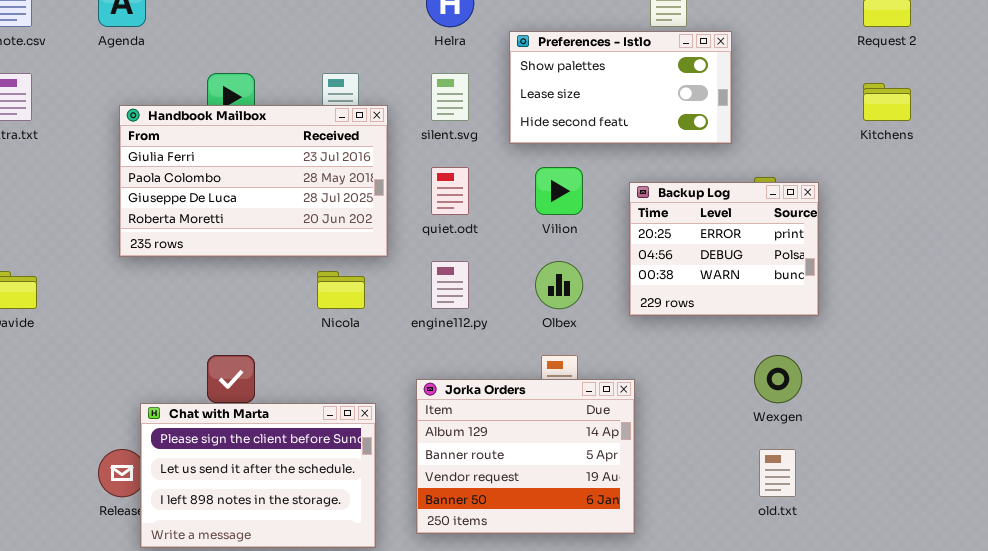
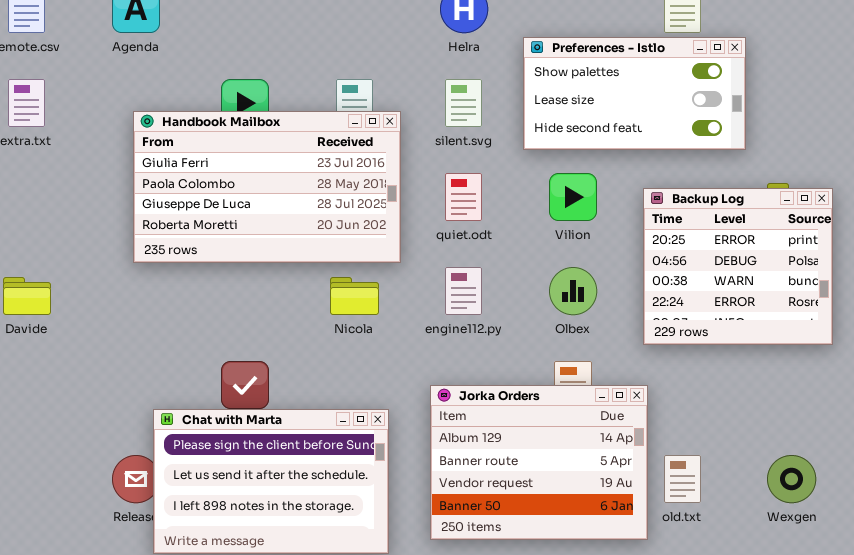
Backup Log: [629,182,819,316] -> [643,188,833,345], resized
Wexgen: [754,355,802,403] -> [767,455,816,503], moved
old.txt: [759,449,796,497] -> [664,455,701,503], moved

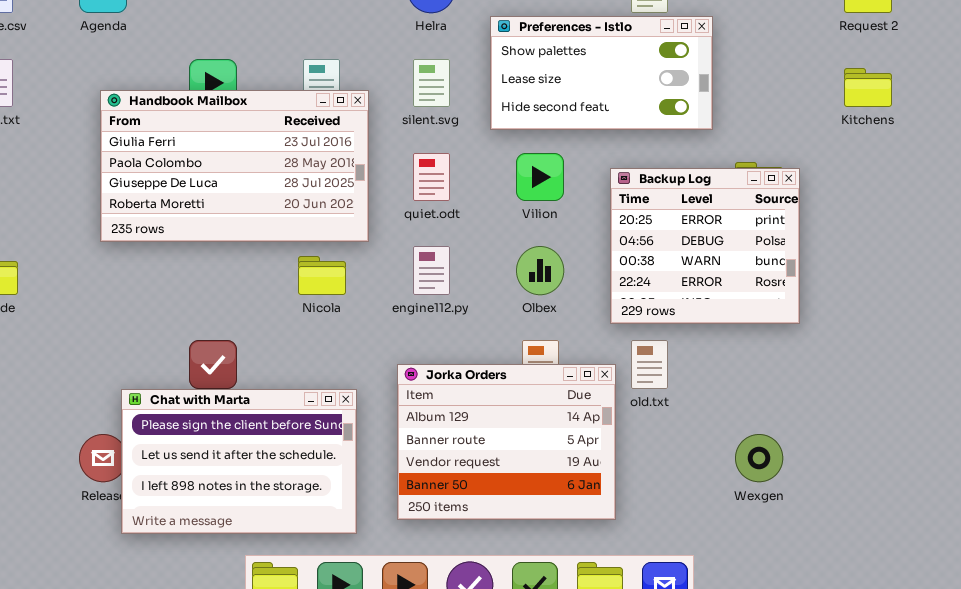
old.txt: [664,455,701,503] -> [631,340,668,389], moved

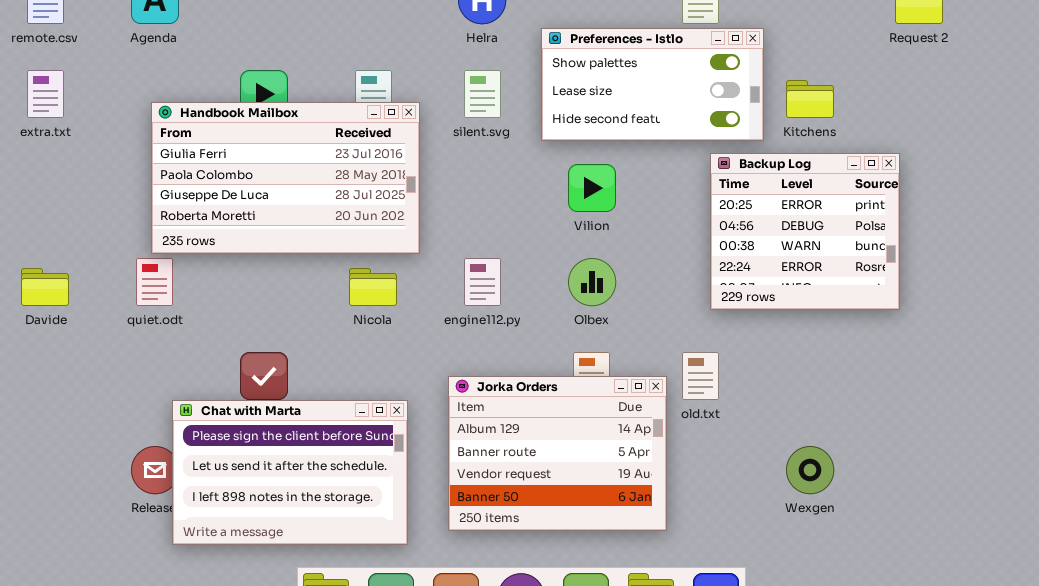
Kitchens: [844,68,892,107] -> [786,80,834,118], moved
quiet.odt: [413,153,450,201] -> [136,258,173,306], moved
Backup Log: [610,168,800,324] -> [710,153,900,310], moved

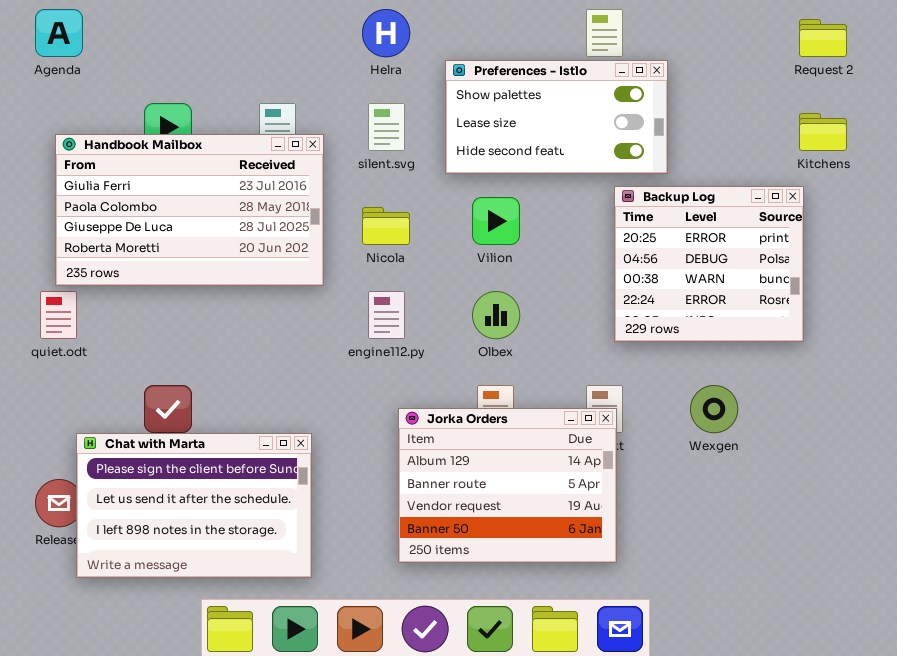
Kitchens: [786,80,834,118] -> [799,113,847,151], moved
Nicola: [349,268,397,306] -> [362,207,410,245], moved
Jorka Orders: [448,376,667,531] -> [398,408,617,563], moved
Wexgen: [786,446,834,494] -> [690,385,738,433], moved

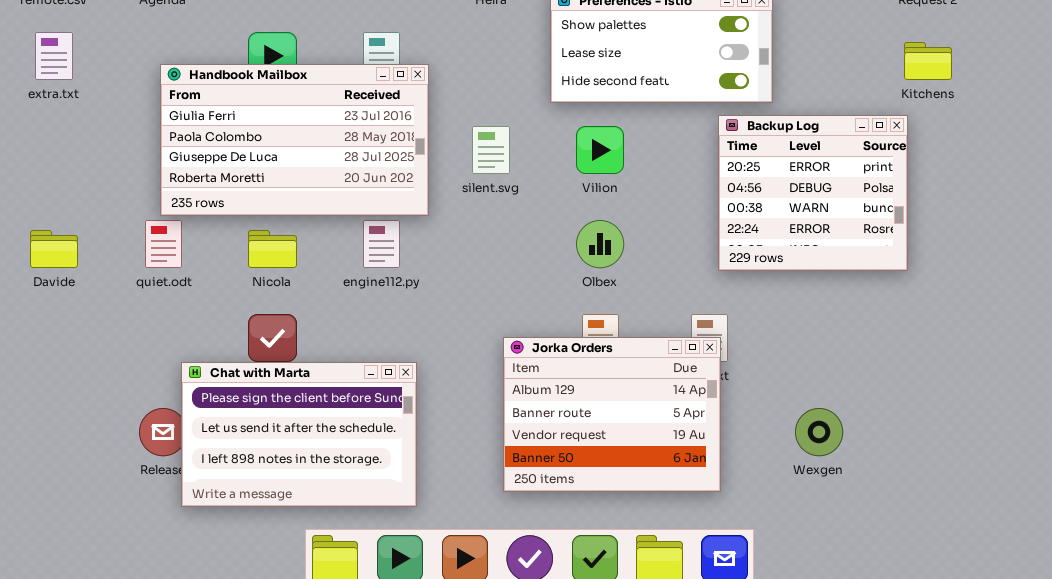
silent.svg: [368,103,405,151] -> [472,126,510,174], moved
Nicola: [362,207,410,245] -> [248,230,297,268], moved
engine112.py: [368,291,405,339] -> [363,220,400,268], moved
Wexgen: [690,385,738,433] -> [795,408,843,456], moved

